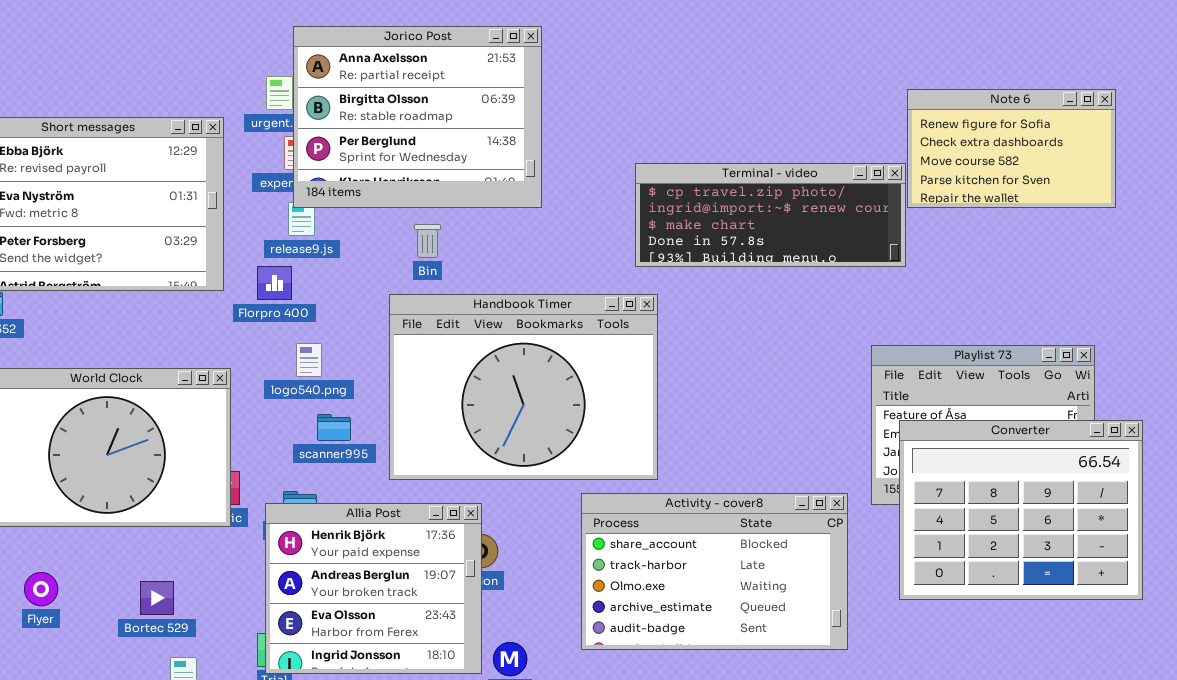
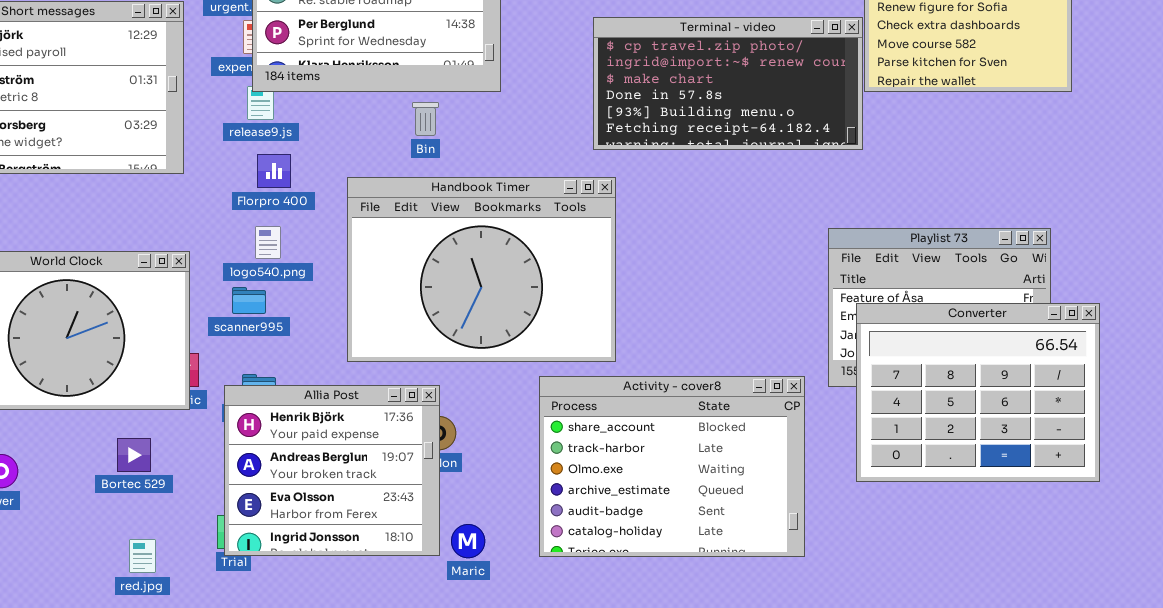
Terminal - video: [635,163,906,267] -> [593,17,863,150], resized
Bin: [414,224,441,258] -> [412,102,439,136], moved
Florpro 400: [257,266,292,300] -> [257,154,291,188], moved
scanner995: [317,414,351,441] -> [232,287,266,314], moved
Activity - cover8: [581,493,848,650] -> [539,376,805,557], resized
Bortec 529: [140,581,174,615] -> [117,438,151,472], moved

